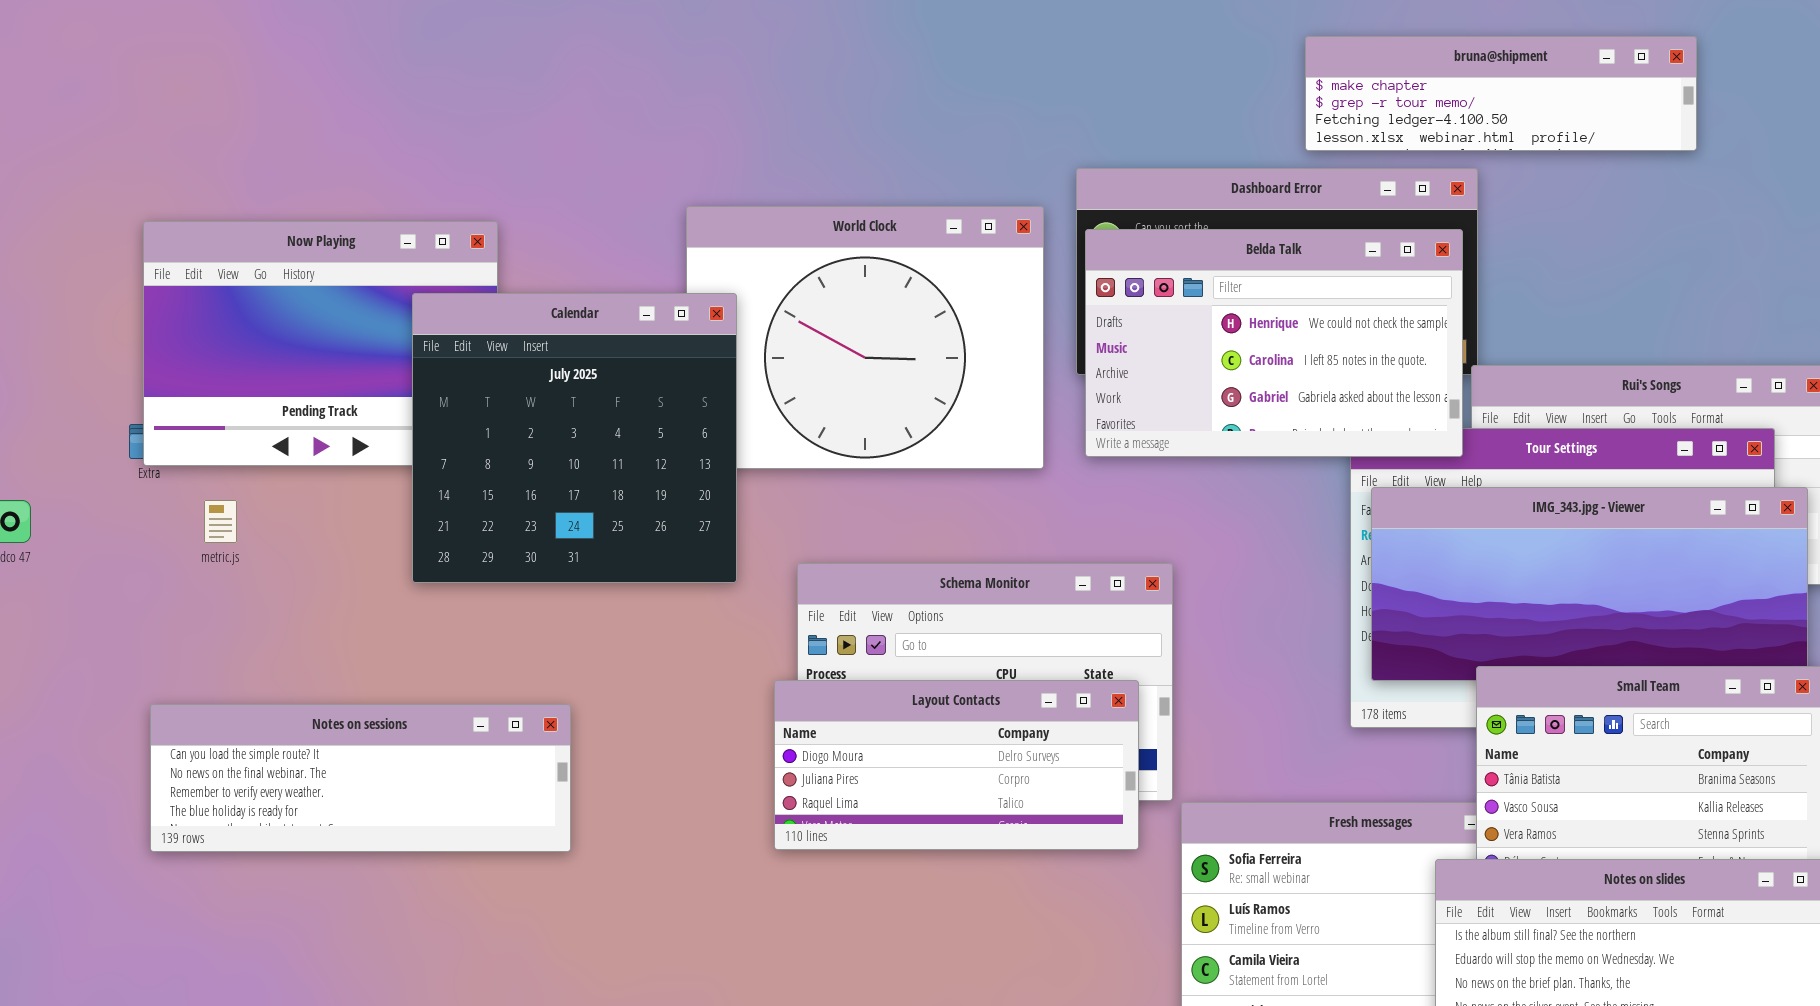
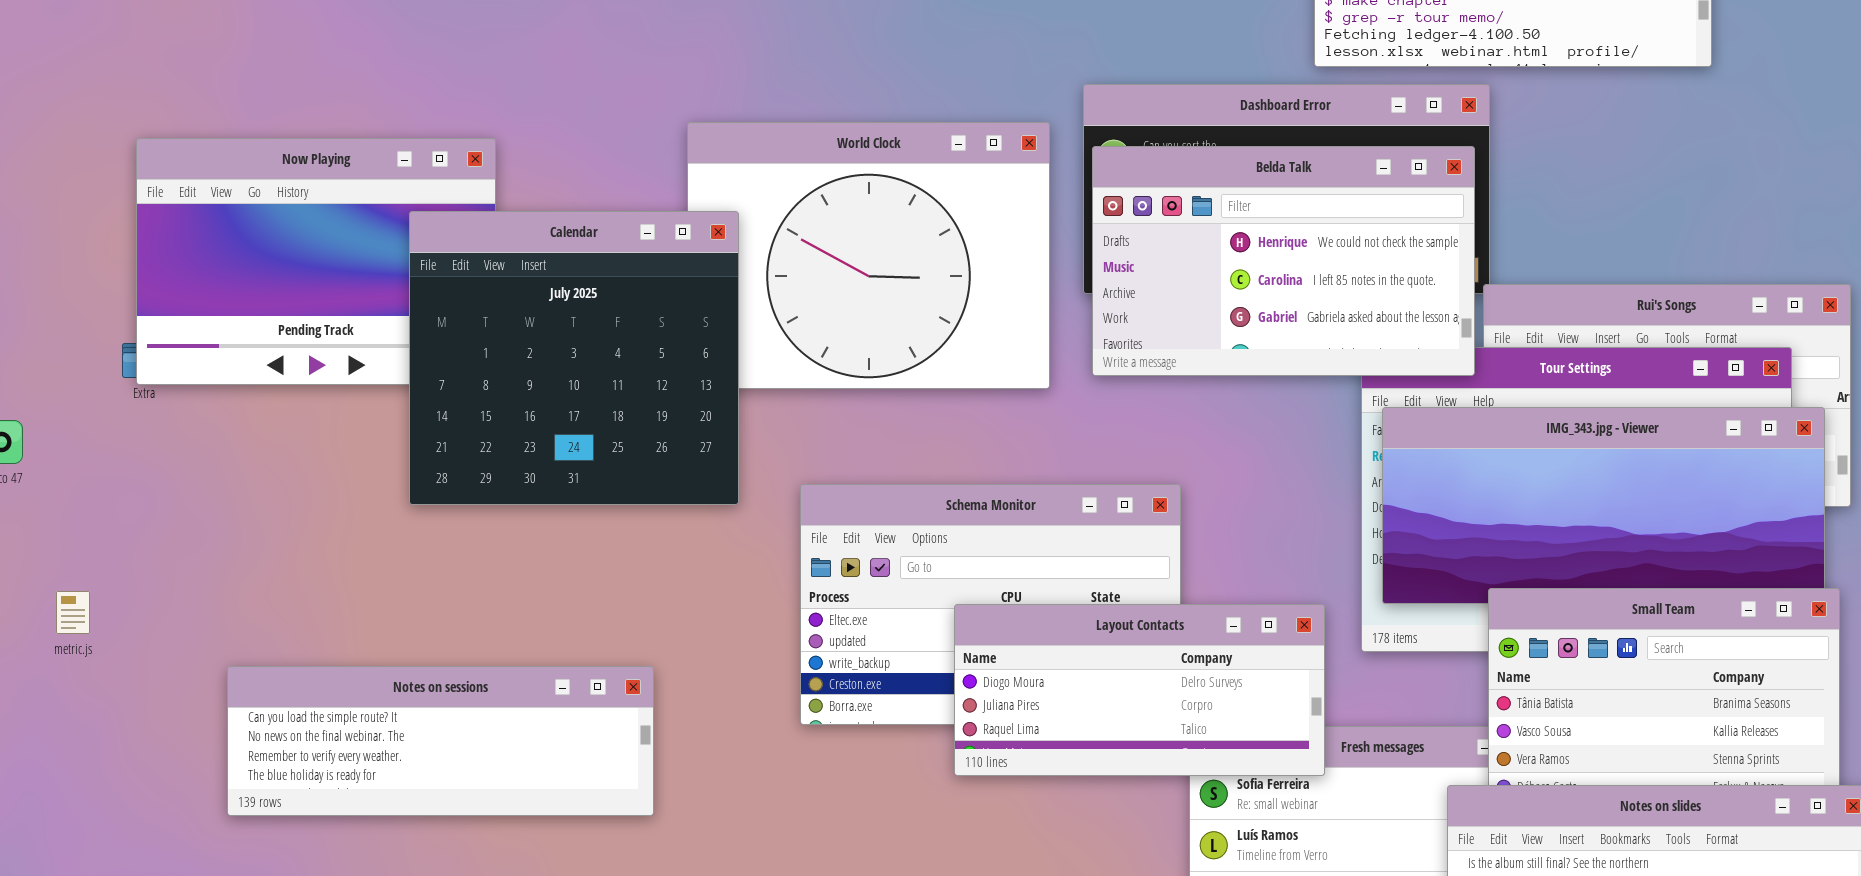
metric.js: [204,500,237,543] -> [56,591,90,634], moved
Layout Contacts: [774,680,1139,850] -> [954,604,1325,776], moved
Notes on sessions: [150,704,571,852] -> [227,666,654,816], moved

